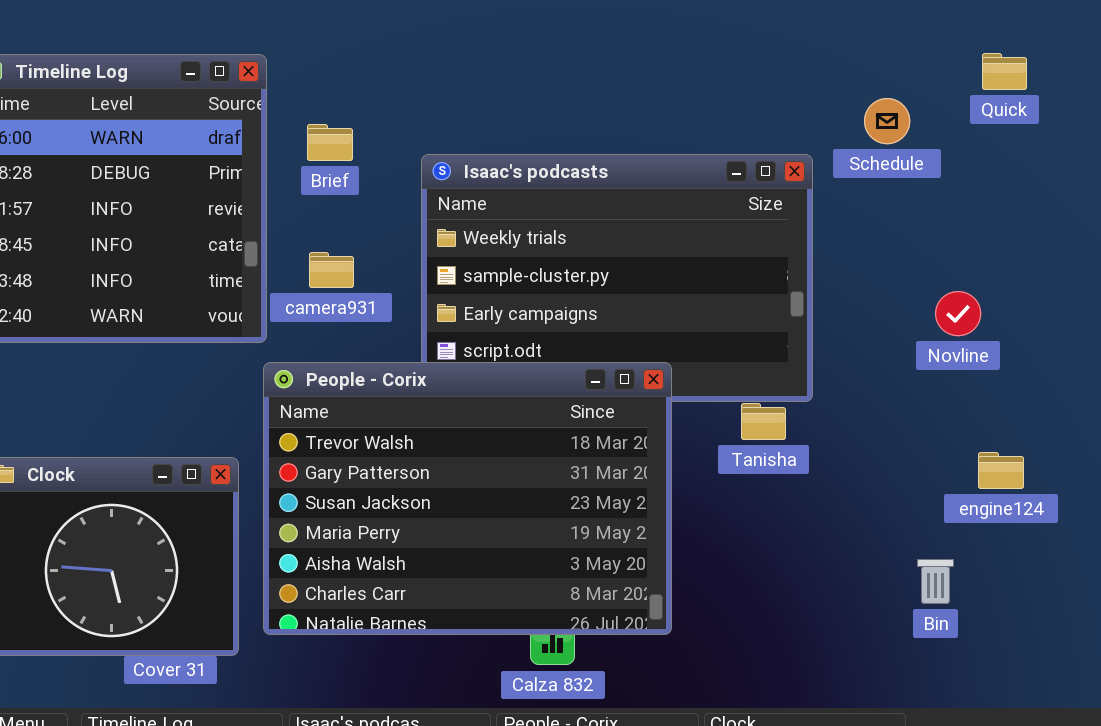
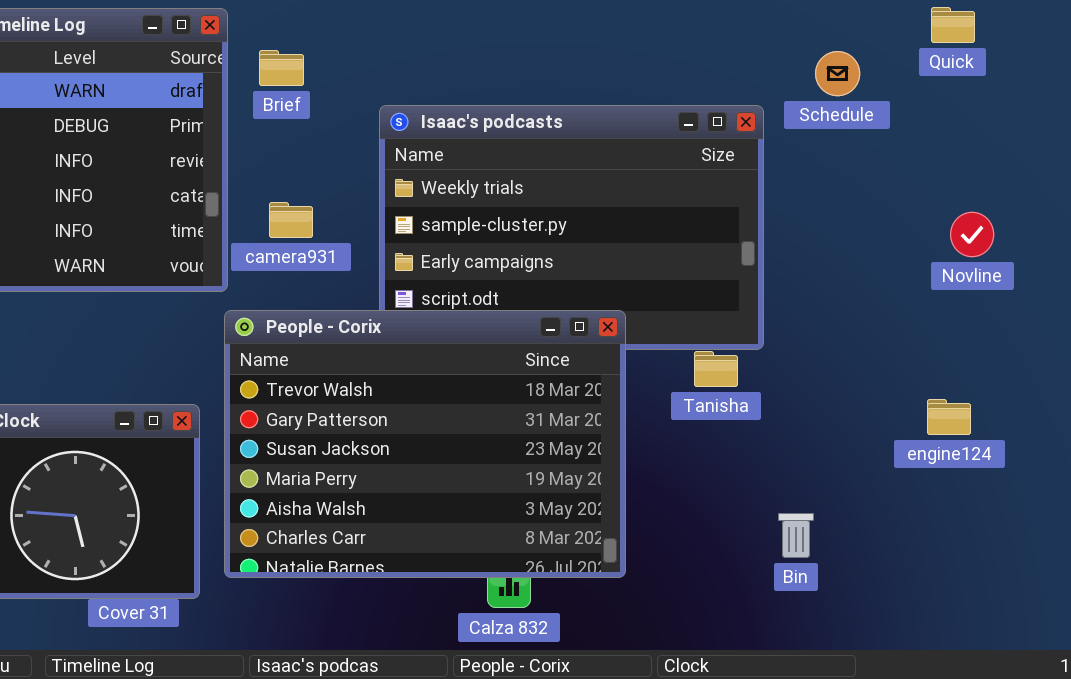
Brief: [307,124,353,161] -> [259,50,304,86], moved
Novline: [935,291,981,336] -> [950,212,994,257], moved
Bin: [917,559,954,604] -> [778,513,814,558], moved

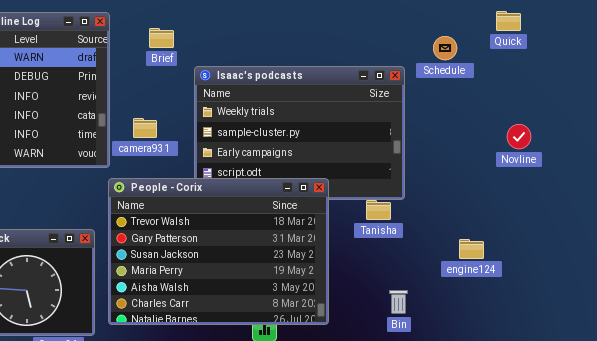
Brief: [259,50,304,86] -> [149,28,174,48], moved
engine124: [927,399,971,435] -> [459,239,484,259], moved
Bin: [778,513,814,558] -> [389,290,408,314], moved

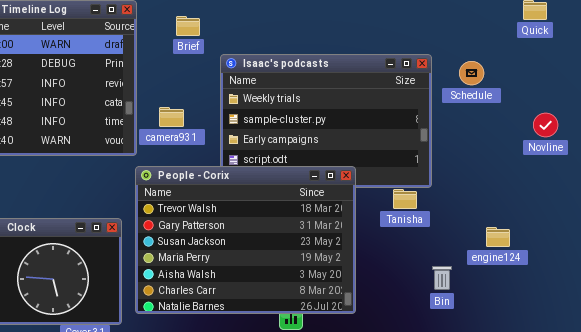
Schedule: [433,36,457,60] -> [459,61,484,85], moved
Bin: [389,290,408,314] -> [432,266,452,290], moved

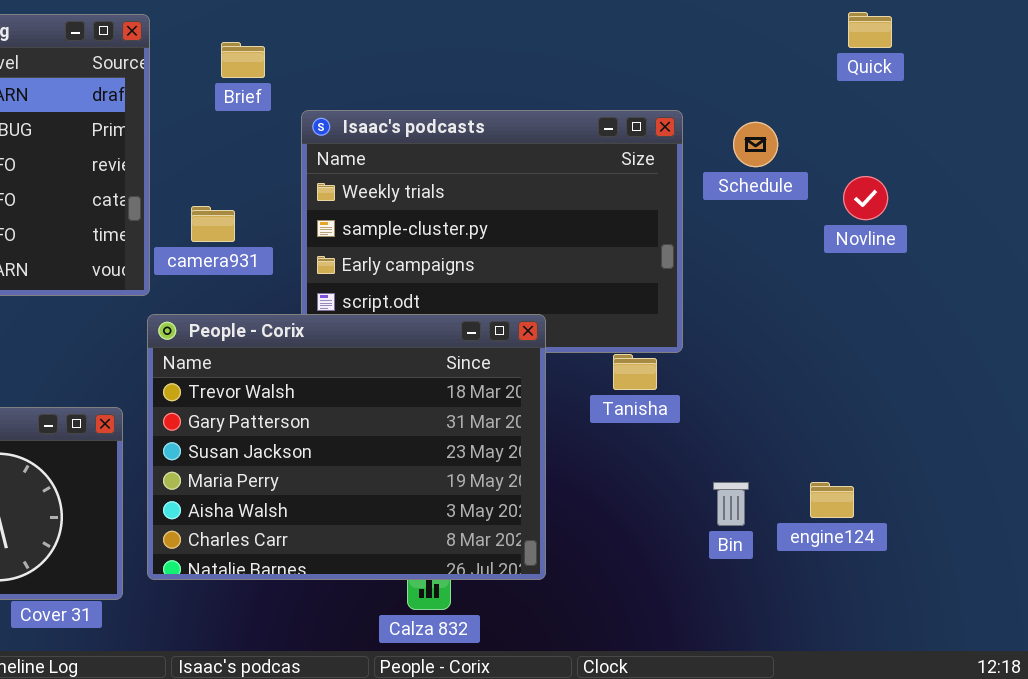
Novline: [533,113,558,137] -> [843,176,888,220], moved
engine124: [486,227,510,247] -> [810,482,854,518], moved
Bin: [432,266,452,290] -> [713,482,749,526], moved

